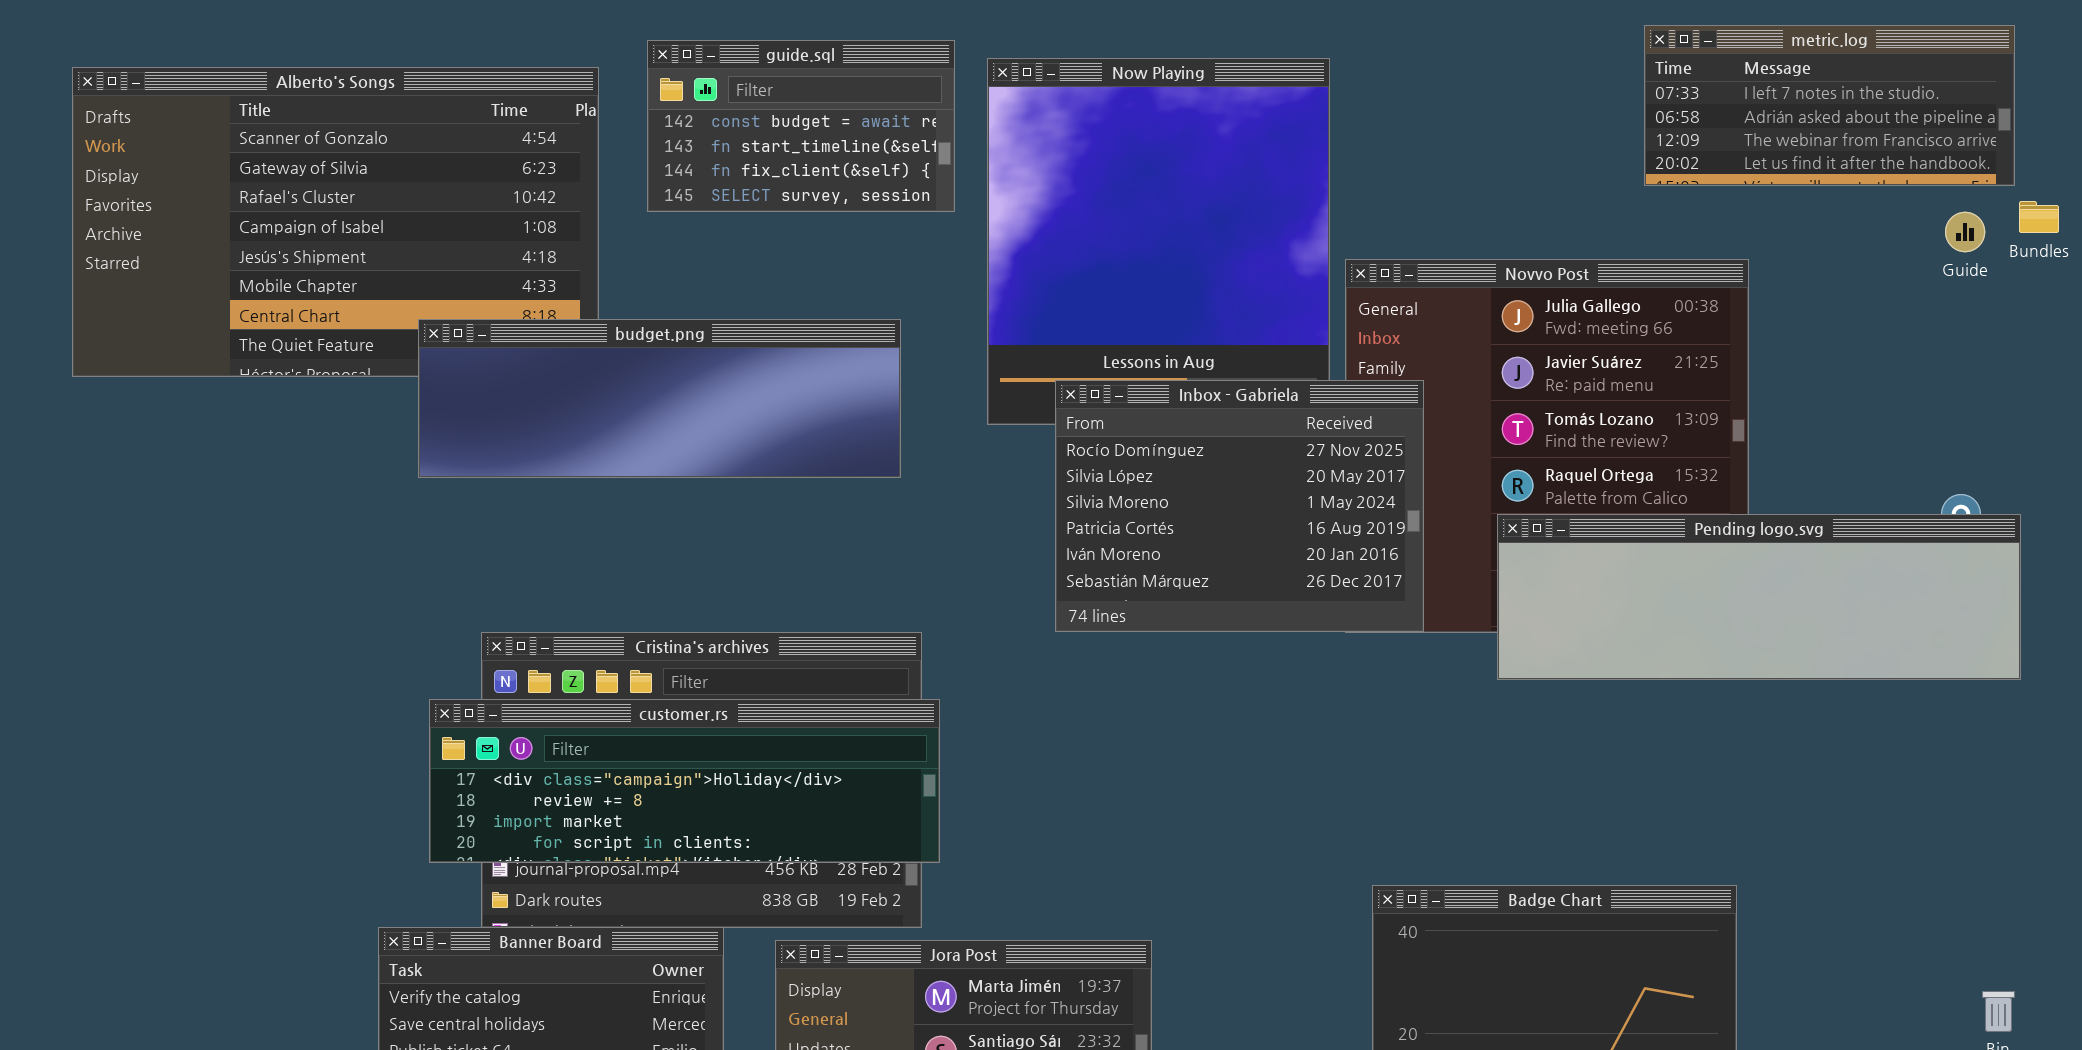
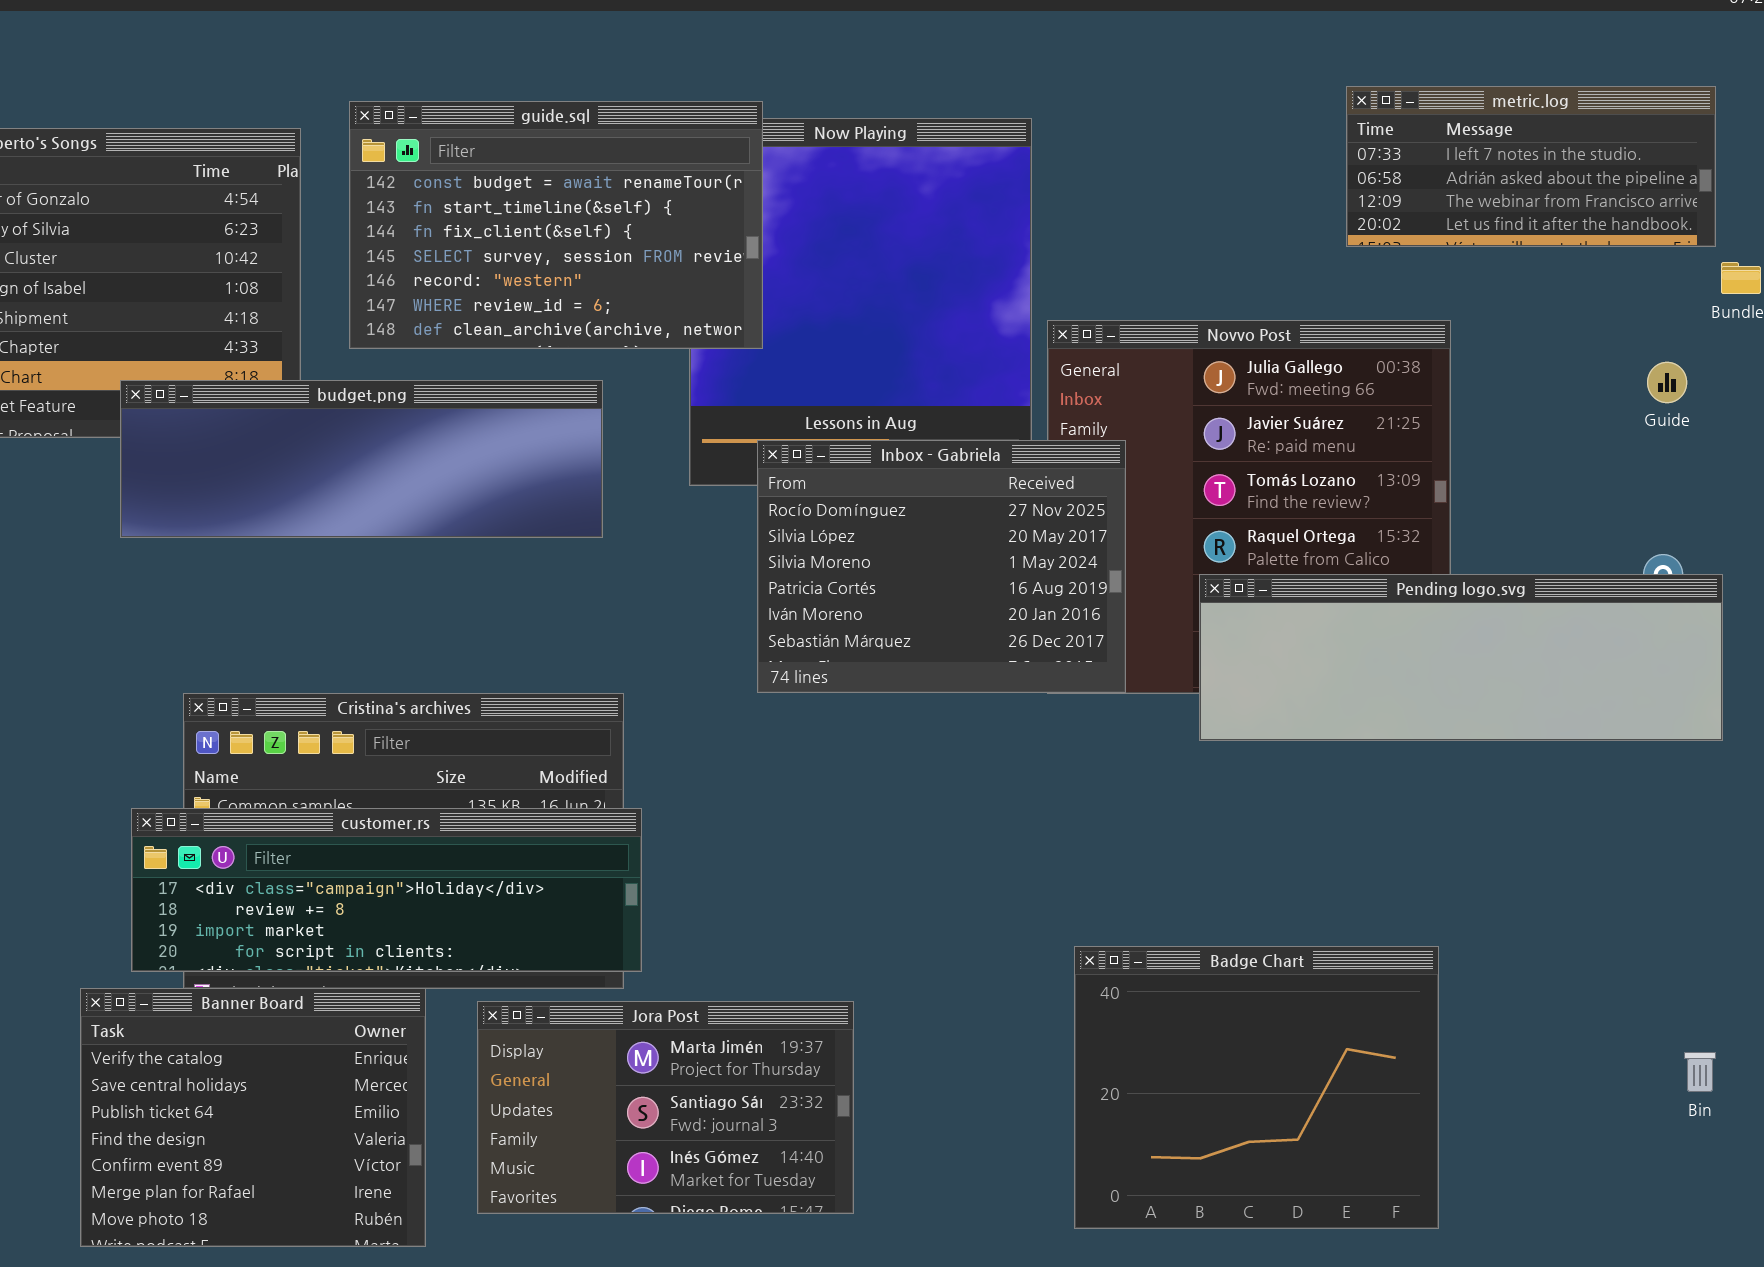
guide.sql: [647,40,955,212] -> [349,101,763,349], resized
Guide: [1945,212,1985,252] -> [1647,362,1687,403], moved
customer.rs: [429,699,940,863] -> [131,808,642,972], moved

